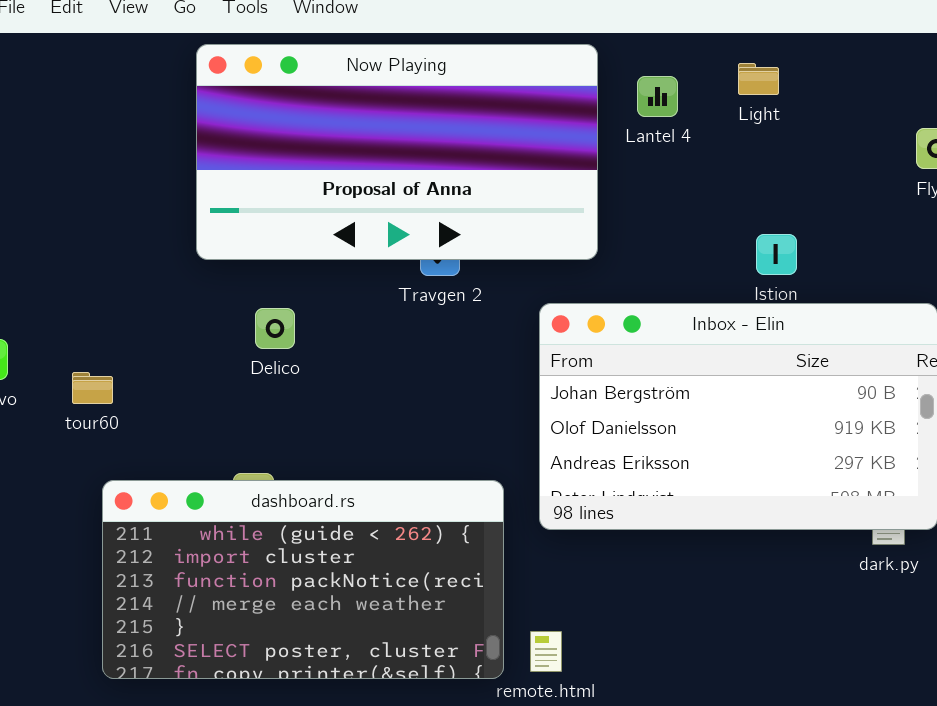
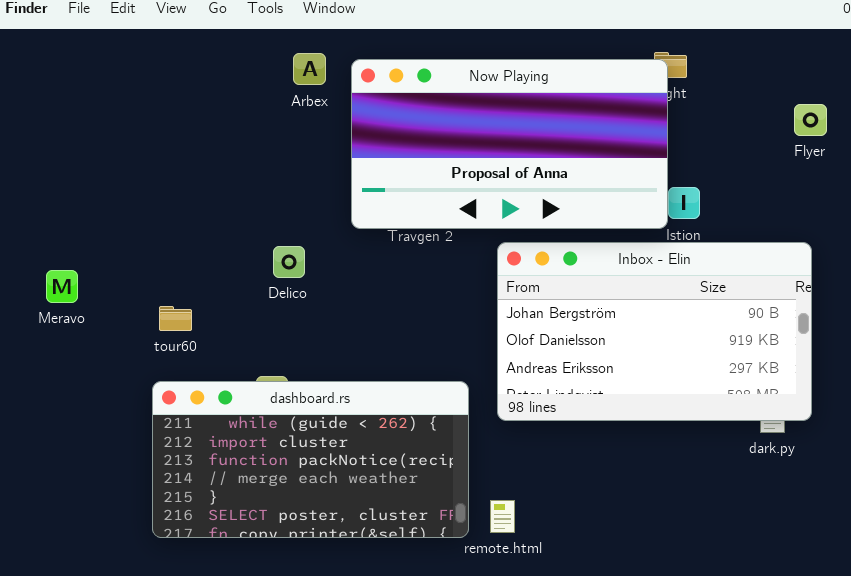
Now Playing: [196,44,598,260] -> [351,59,668,229], moved
tour60: [72,372,113,404] -> [159,306,192,331], moved

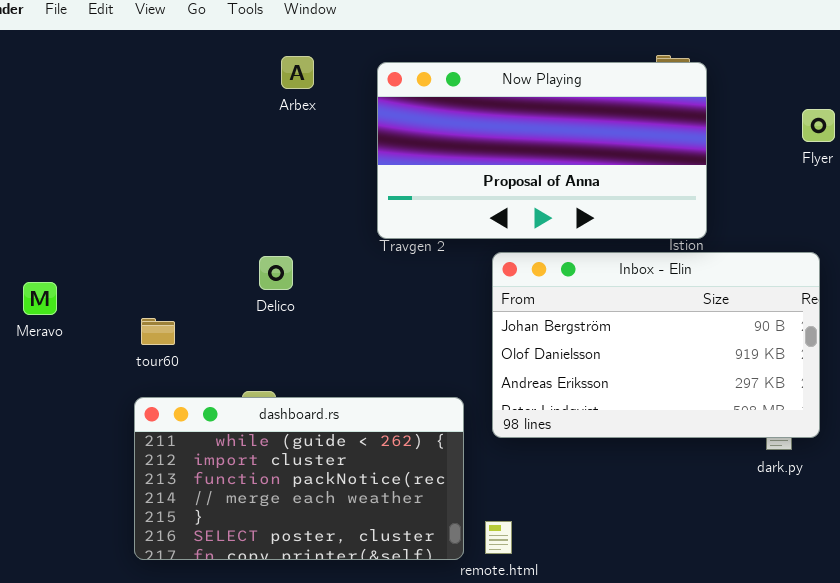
Now Playing: [351,59,668,229] -> [377,62,707,239], moved

